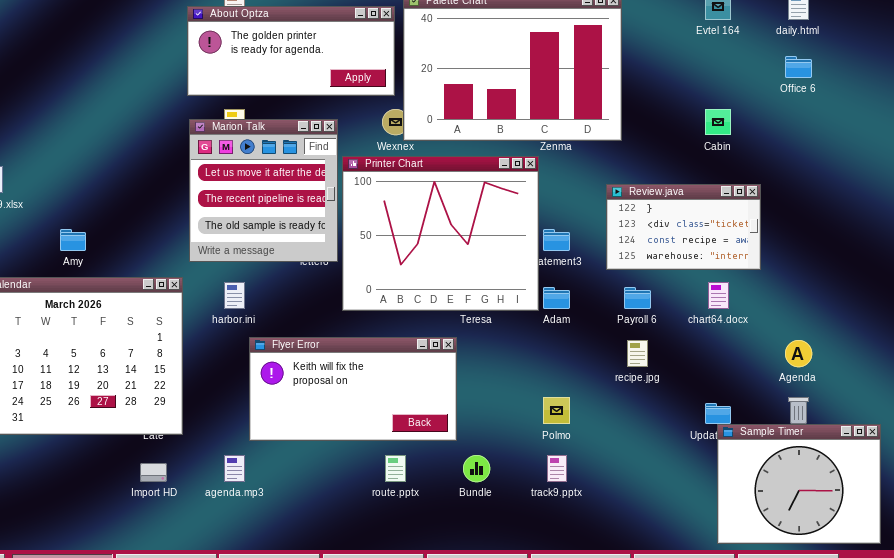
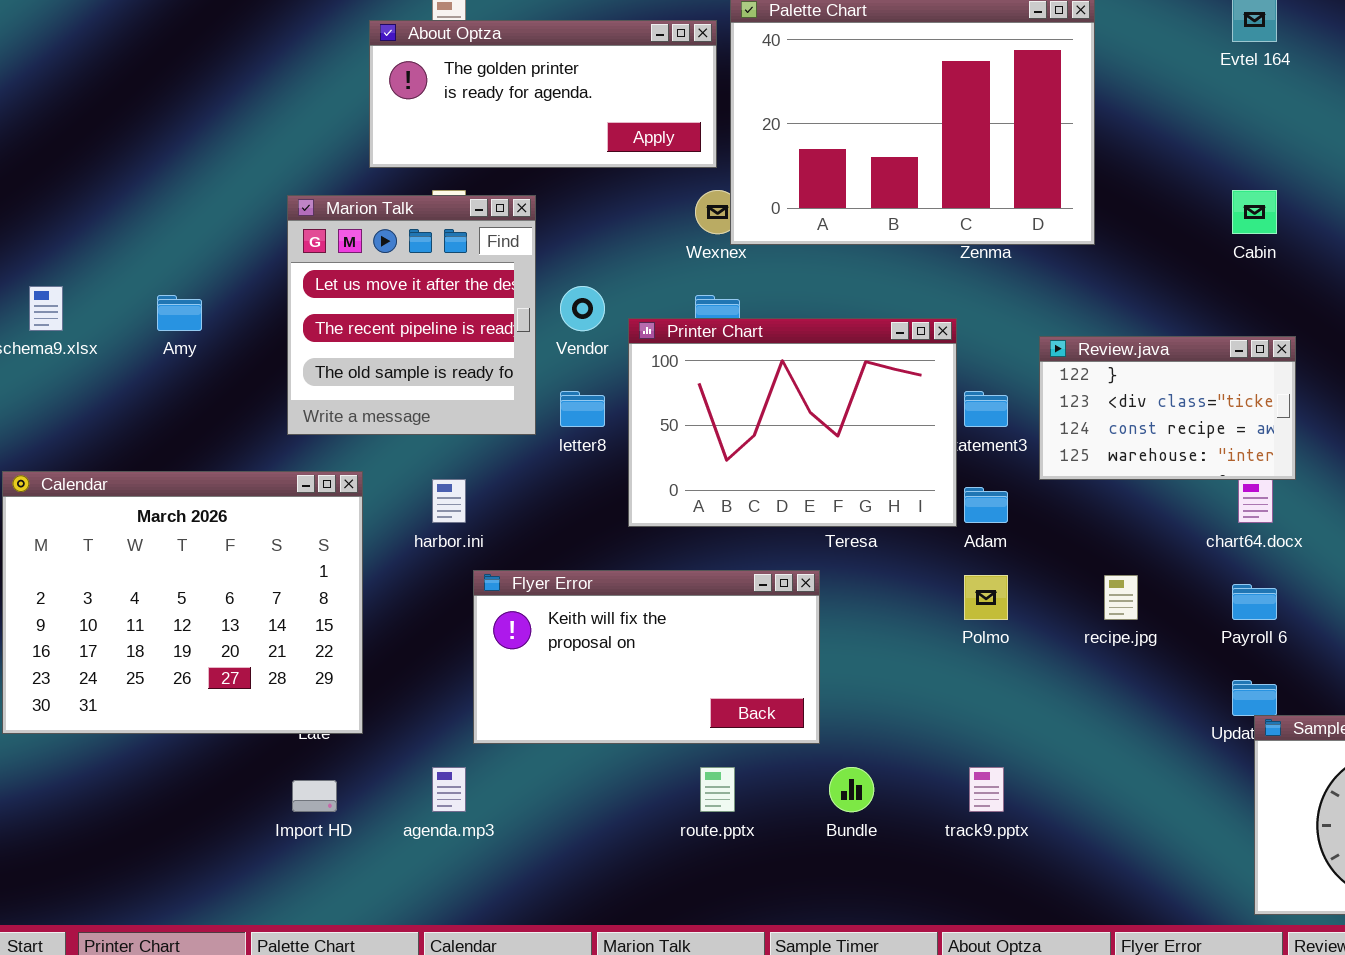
Marion Talk: [189,119,338,262] -> [287,195,536,435], moved
Printer Chart: [342,156,539,311] -> [628,318,957,527], resized
Review.java: [606,184,761,270] -> [1039,336,1296,480], moved
Amy: [60,229,86,251] -> [157,295,202,331], moved
Payroll 6: [624,287,651,309] -> [1232,584,1277,620], moved
Polmo: [543,397,570,424] -> [964,575,1008,620], moved

